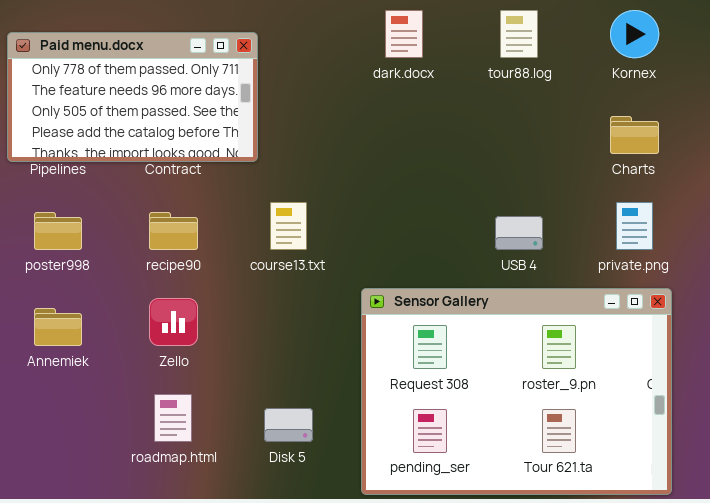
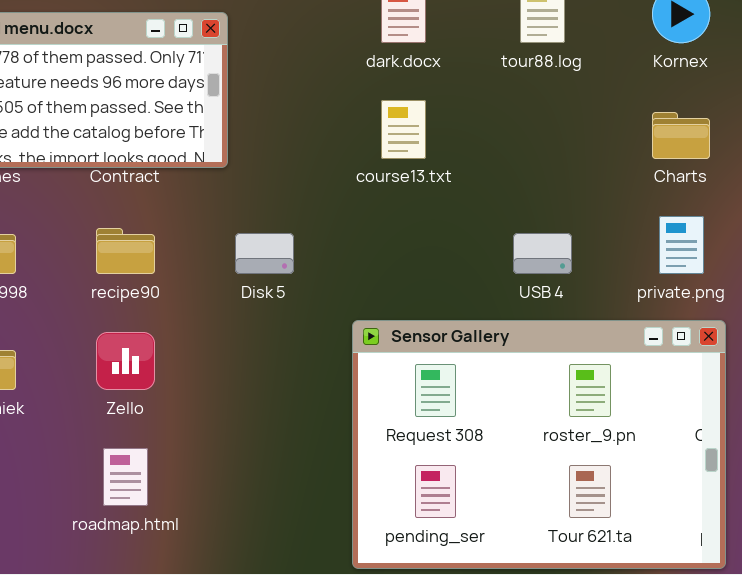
course13.txt: [270,202,307,250] -> [381,100,426,159], moved
Disk 5: [264,408,313,442] -> [235,233,294,274], moved

